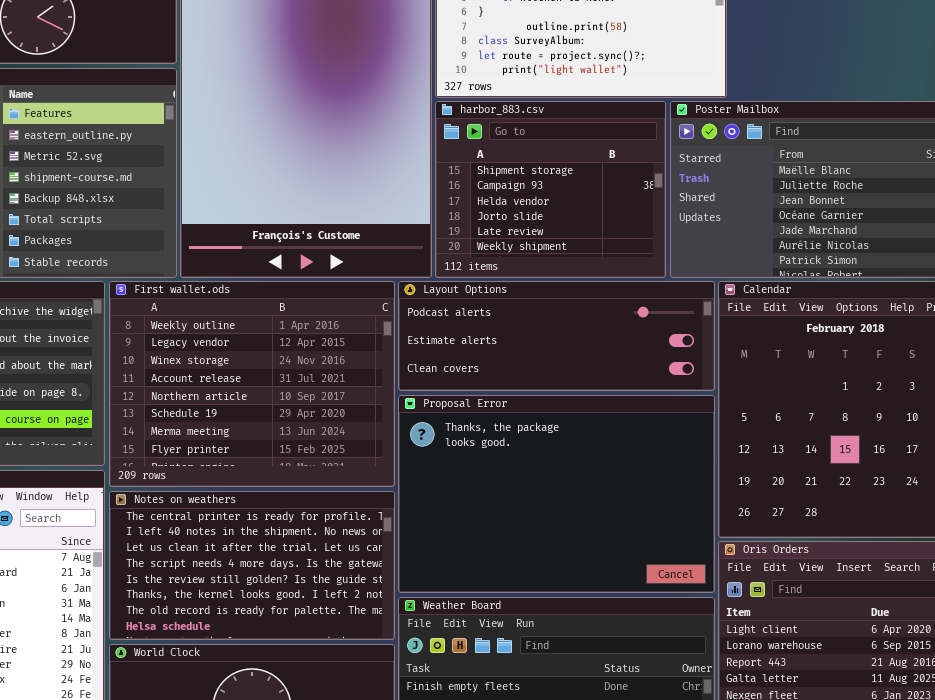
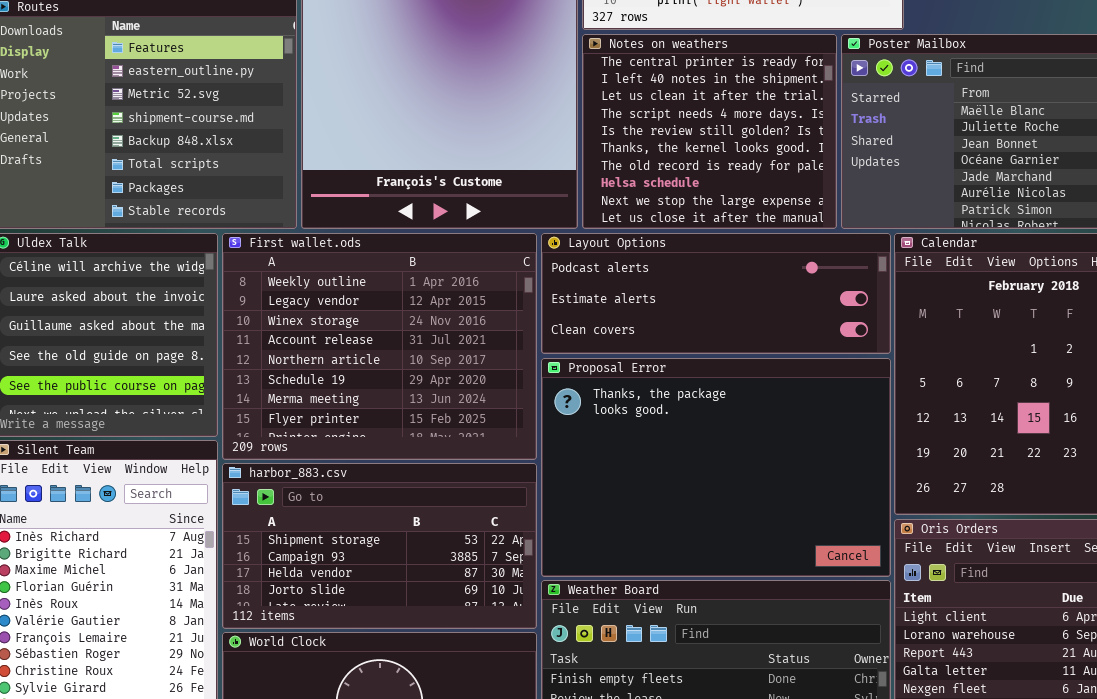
harbor_883.csv: [435,101,666,278] -> [222,463,537,629], moved, resized
Notes on weathers: [109,491,395,640] -> [582,34,837,229], moved, resized

